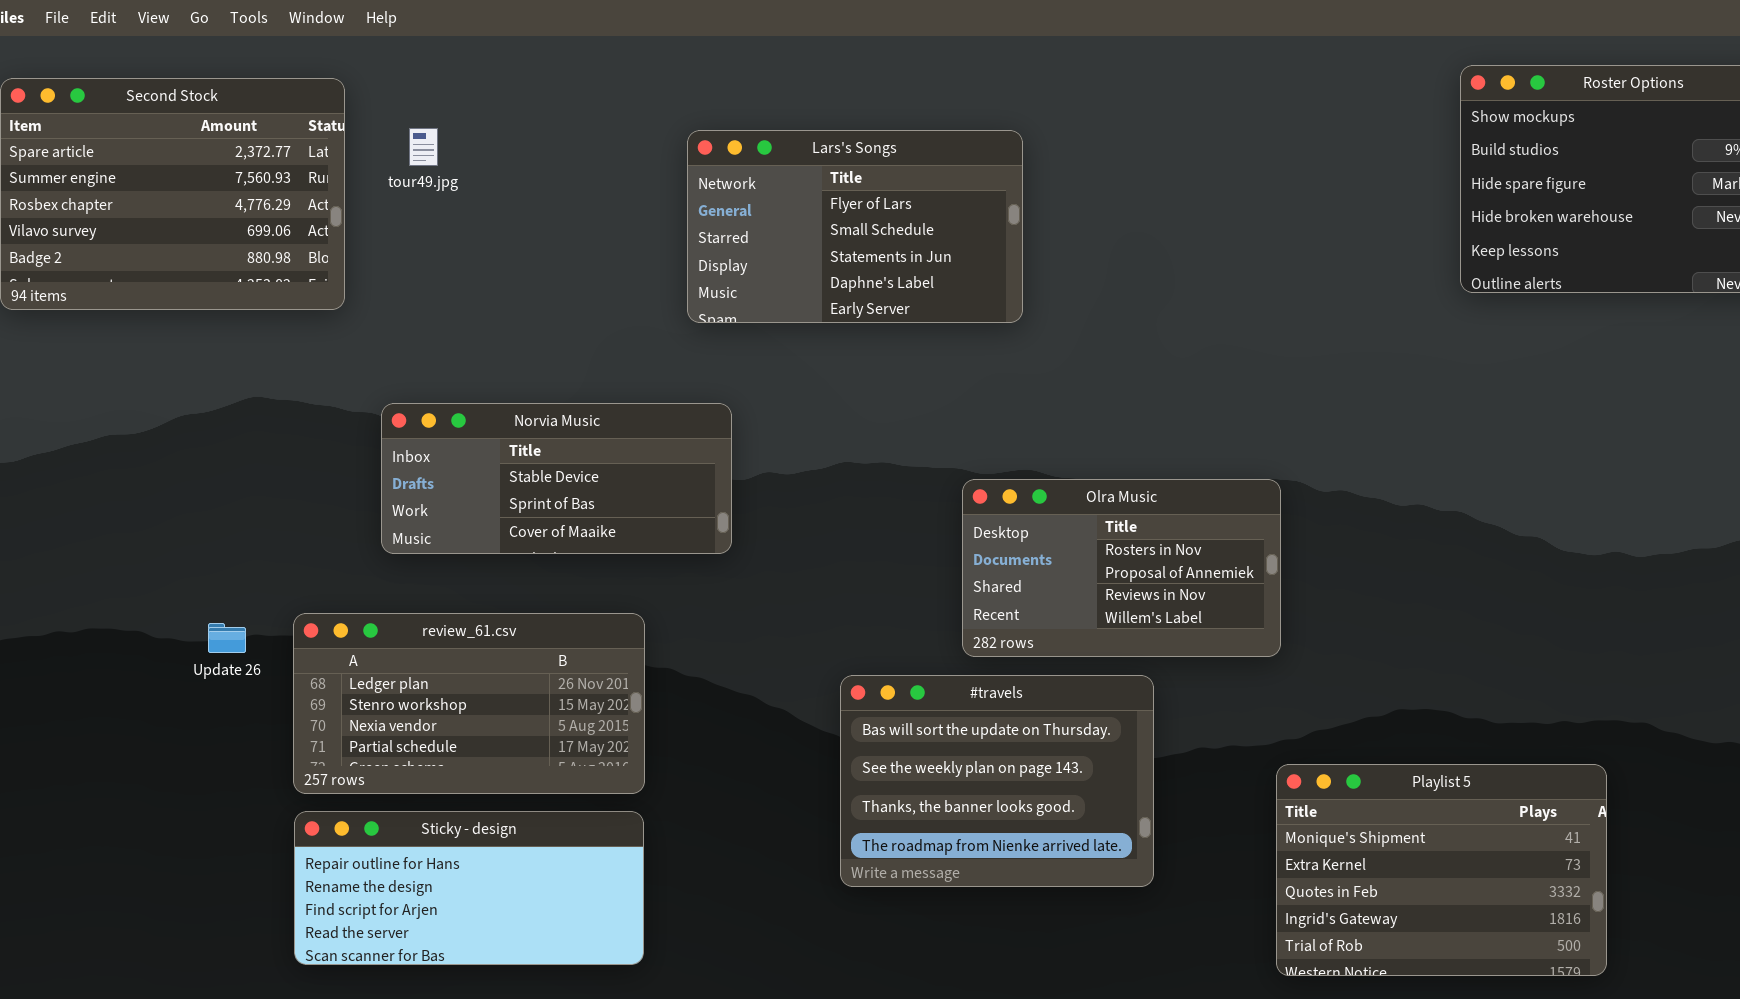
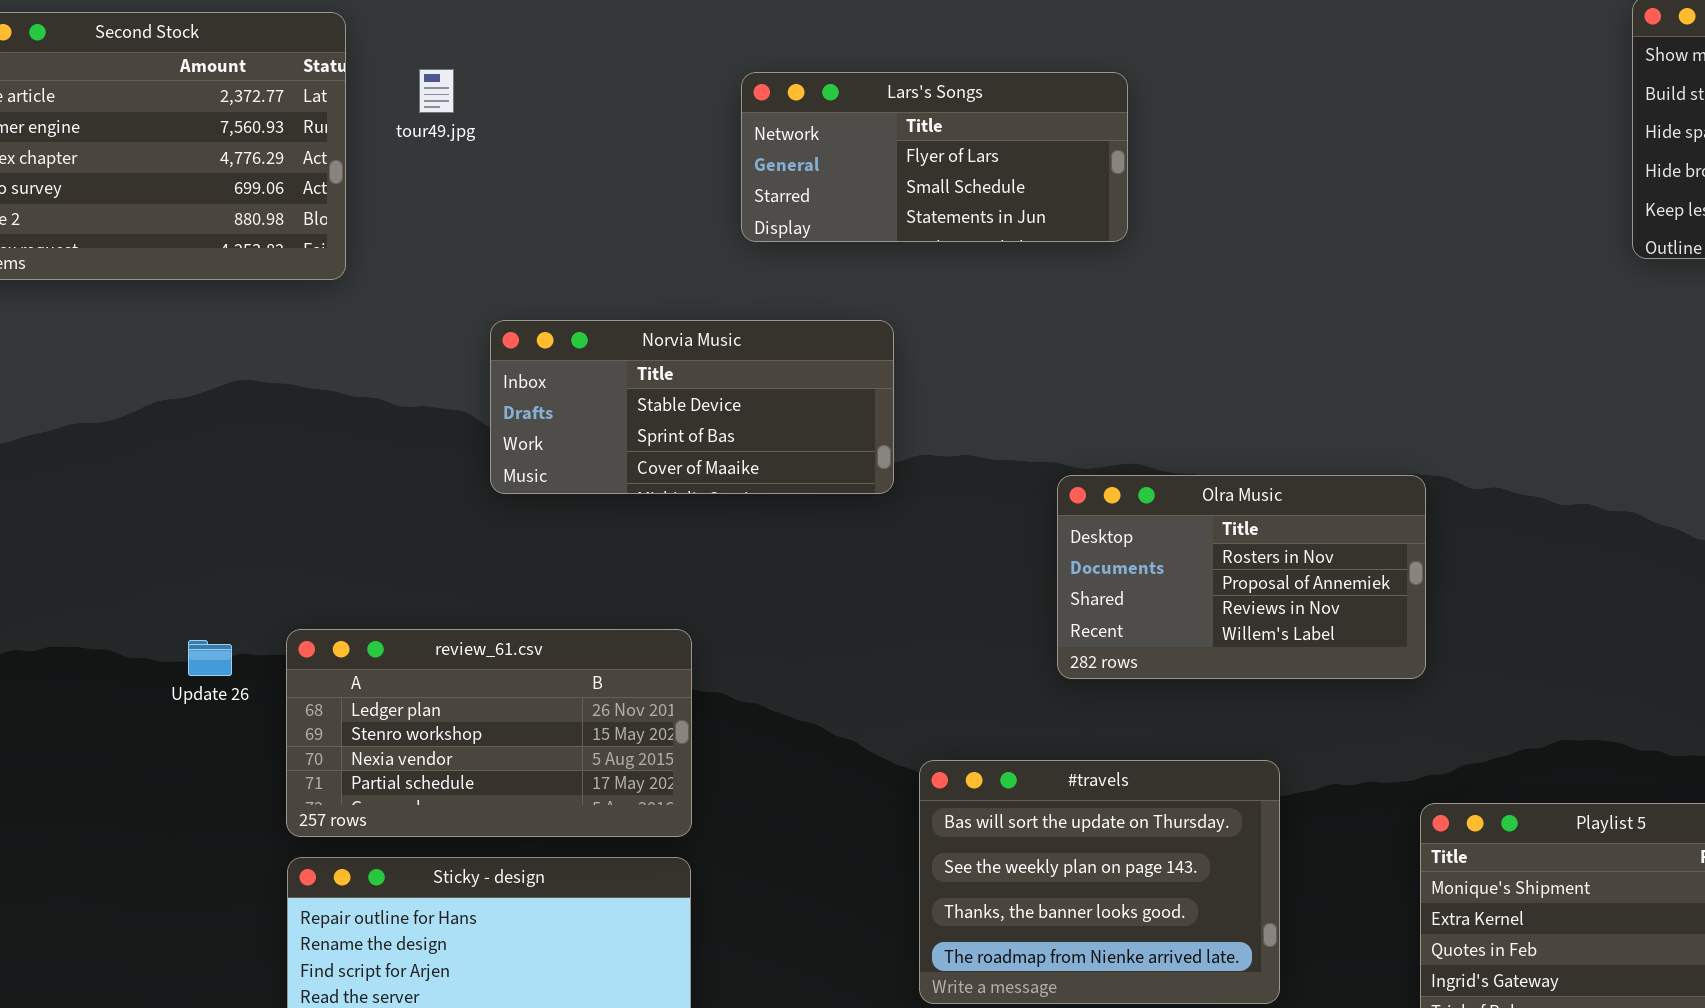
Lars's Songs: [687,130,1023,323] -> [741,72,1128,242], resized
Norvia Music: [381,403,732,554] -> [490,320,894,494], moved
#travels: [840,675,1154,887] -> [919,760,1280,1004], moved

